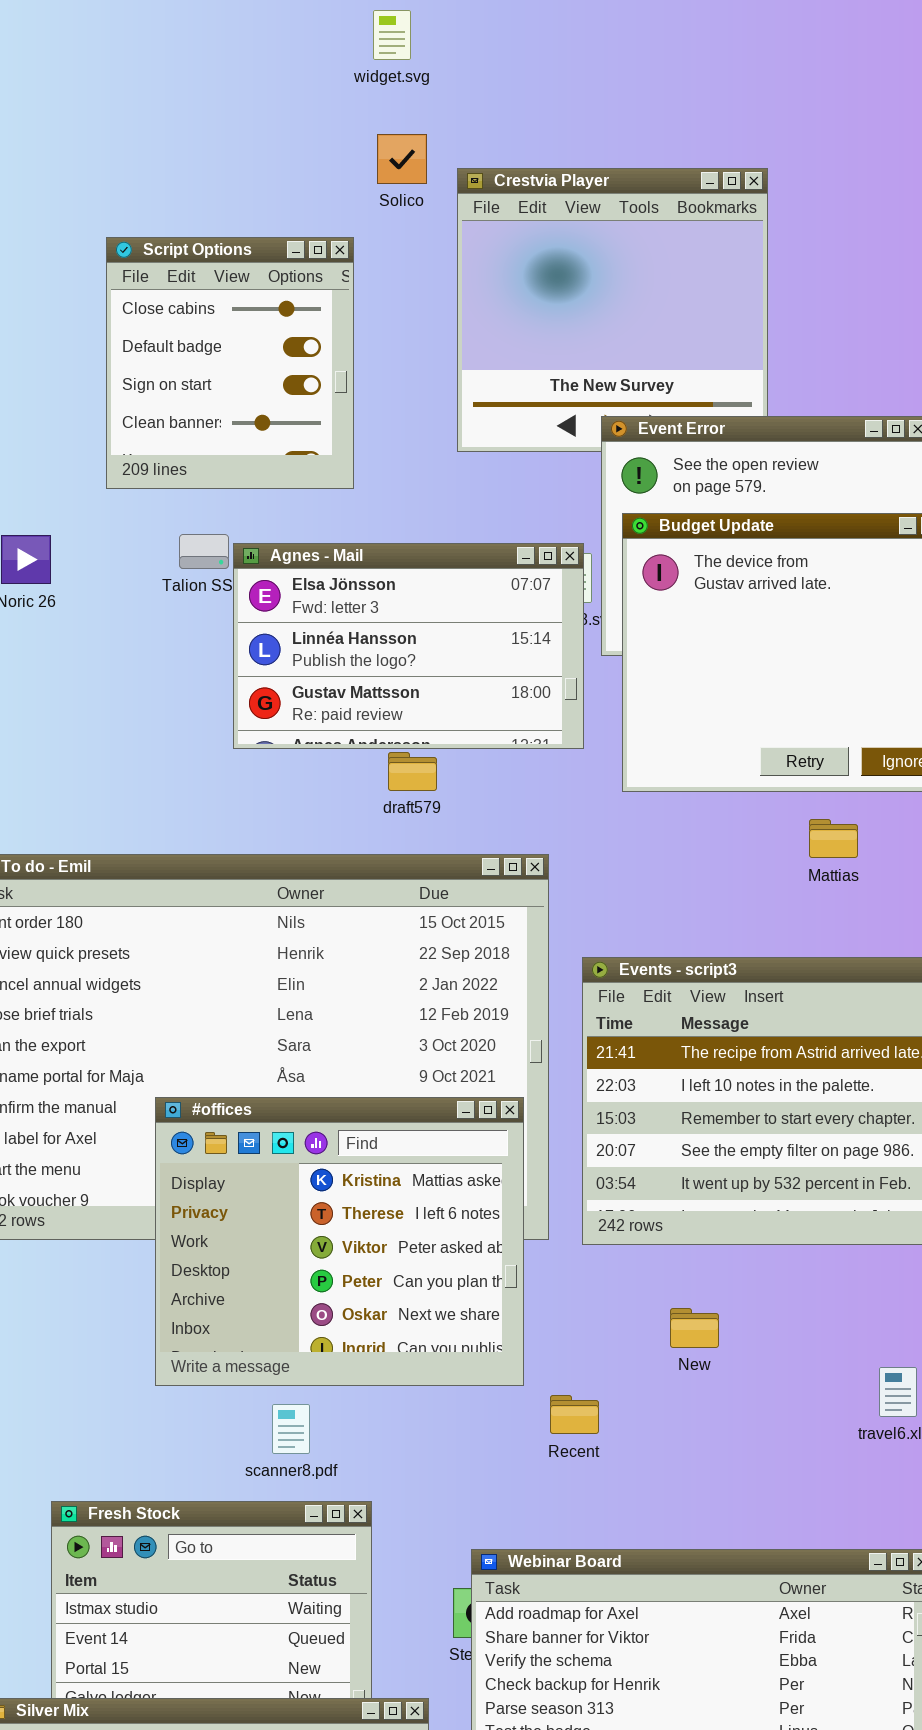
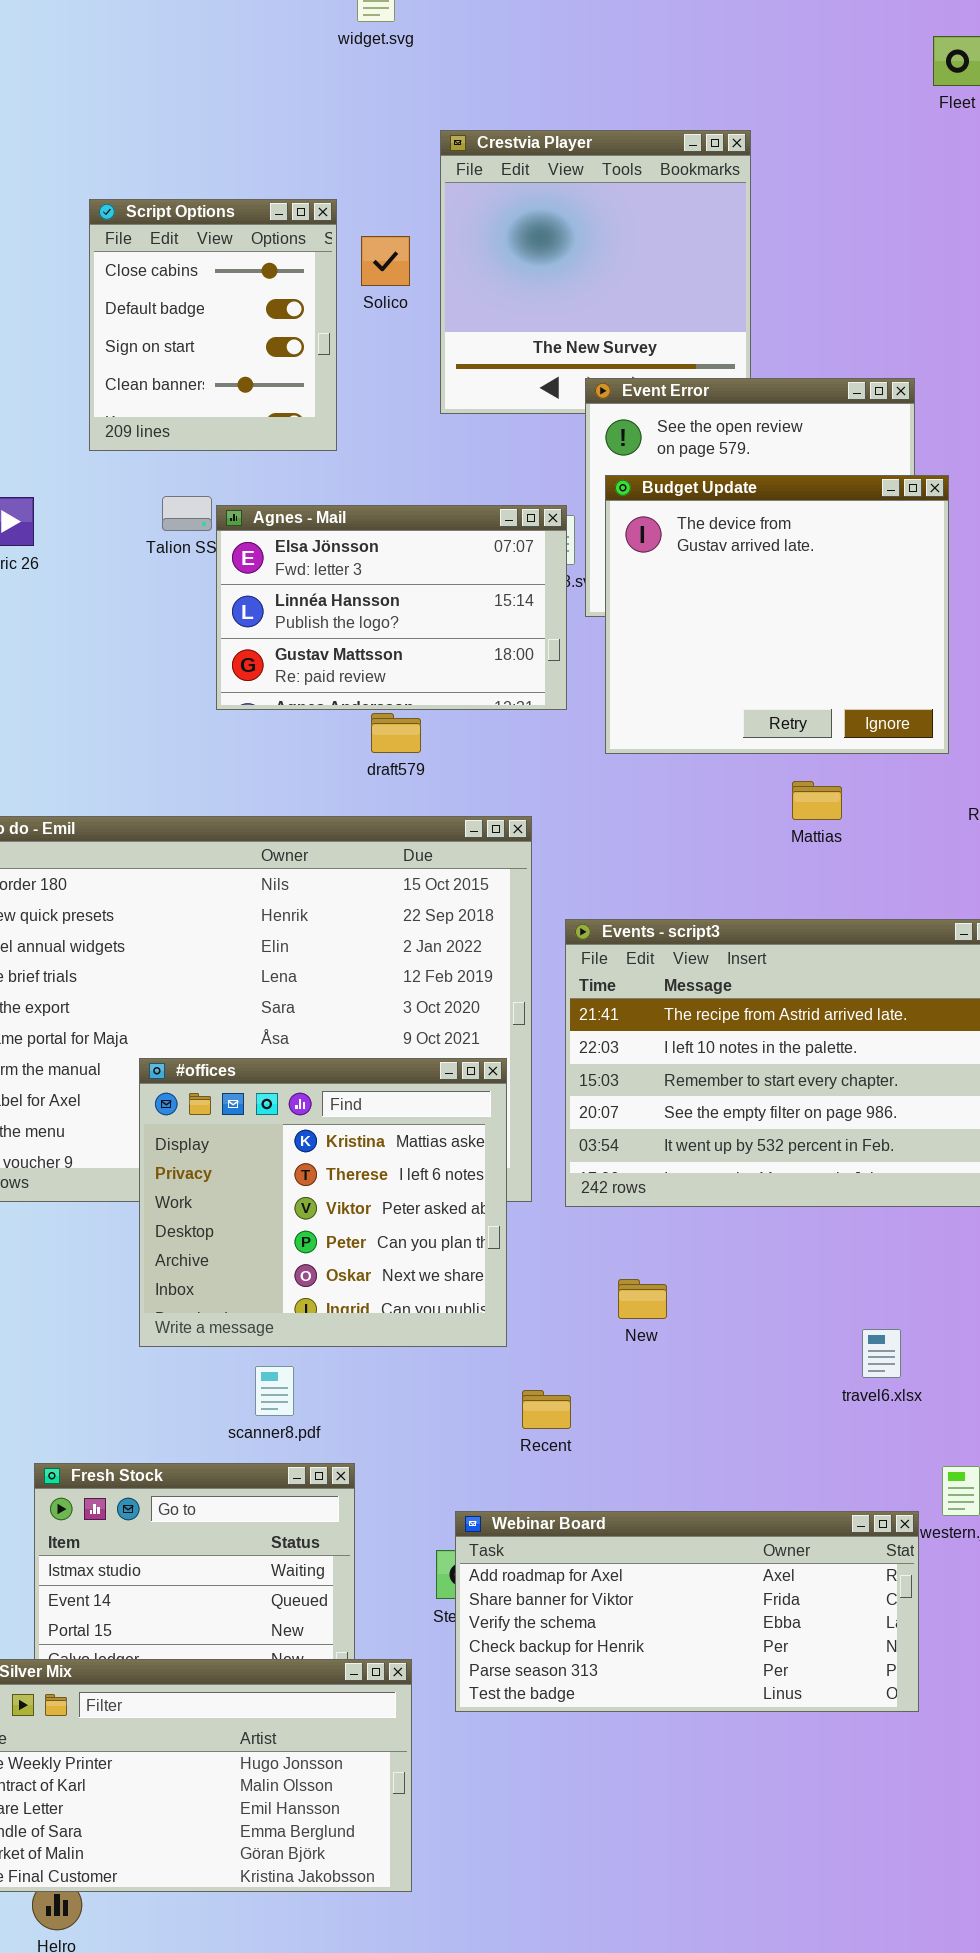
Solico: [377,134,427,184] -> [361,236,410,286], moved
New: [670,1308,719,1348] -> [618,1279,667,1319], moved
Recent: [550,1395,599,1434] -> [522,1390,571,1429], moved

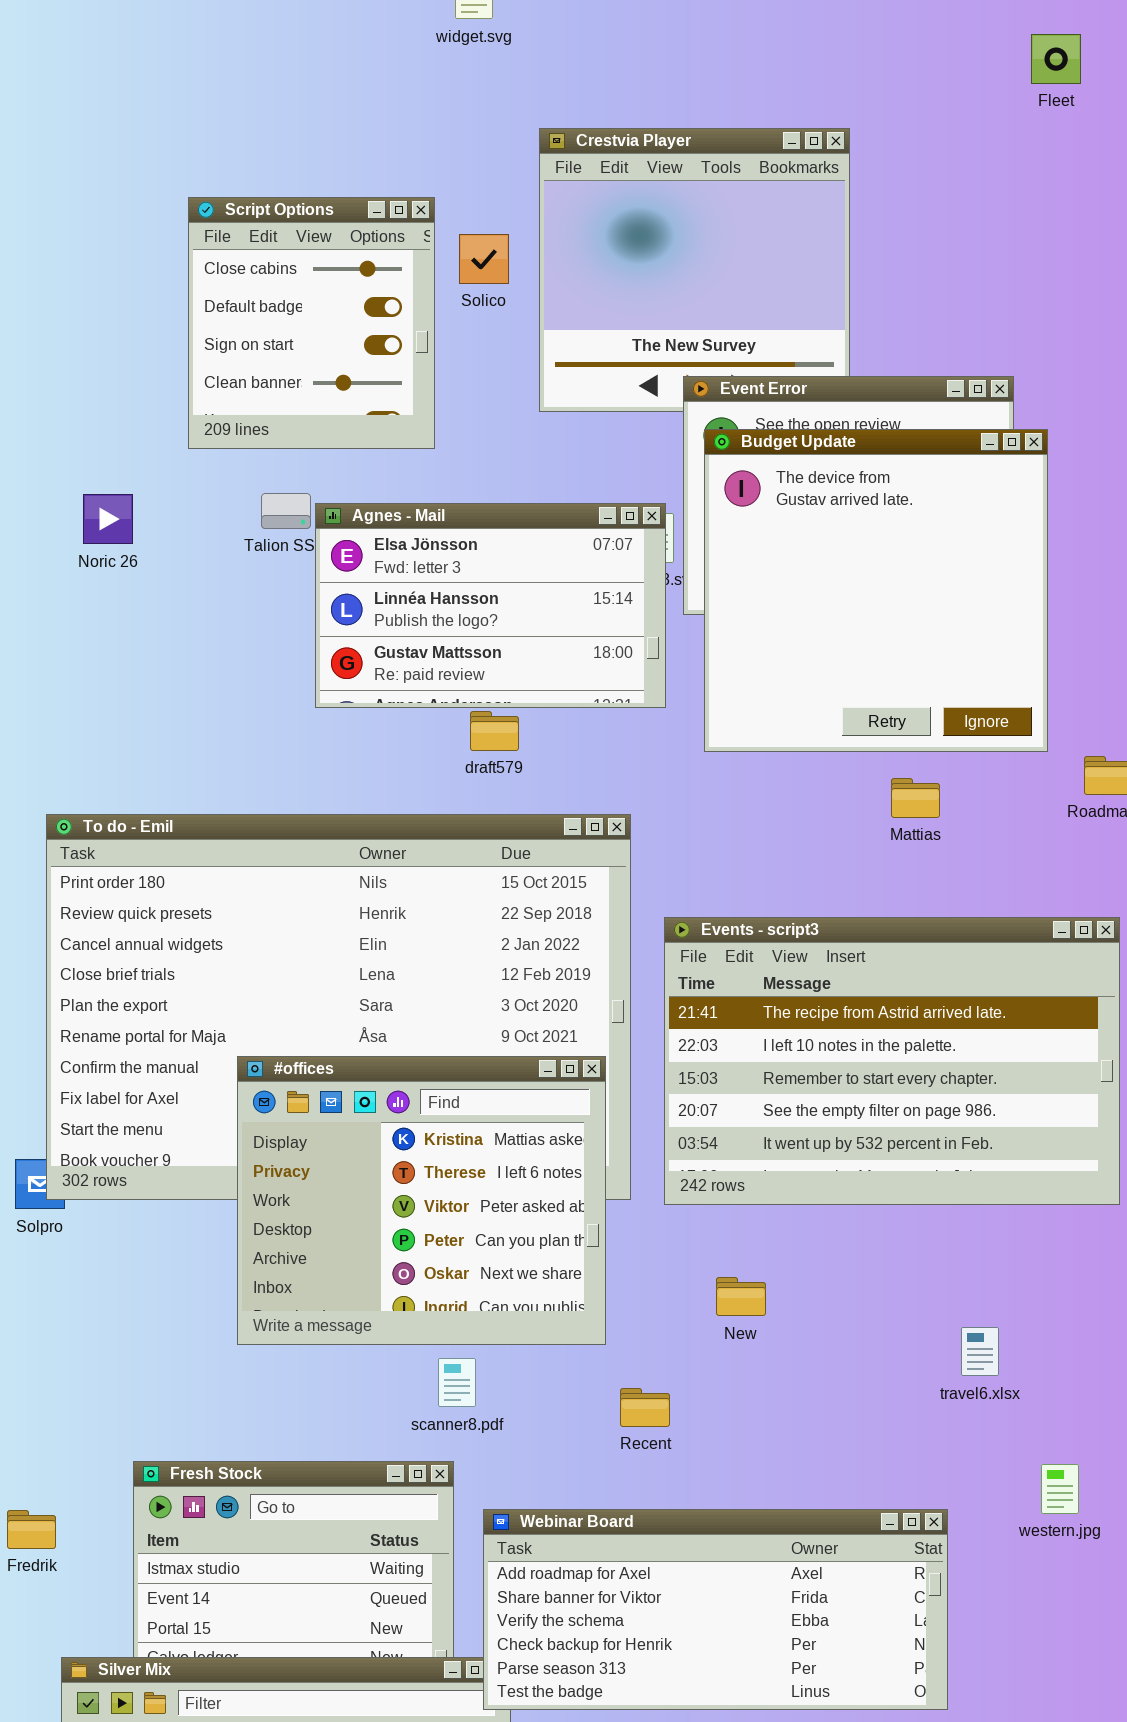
Budget Update: [605,475,949,754] -> [704,429,1048,752], resized
scanner8.pdf: [255,1366,294,1416] -> [438,1358,476,1407], moved
Webinar Board: [455,1511,919,1712] -> [483,1509,948,1710], moved

